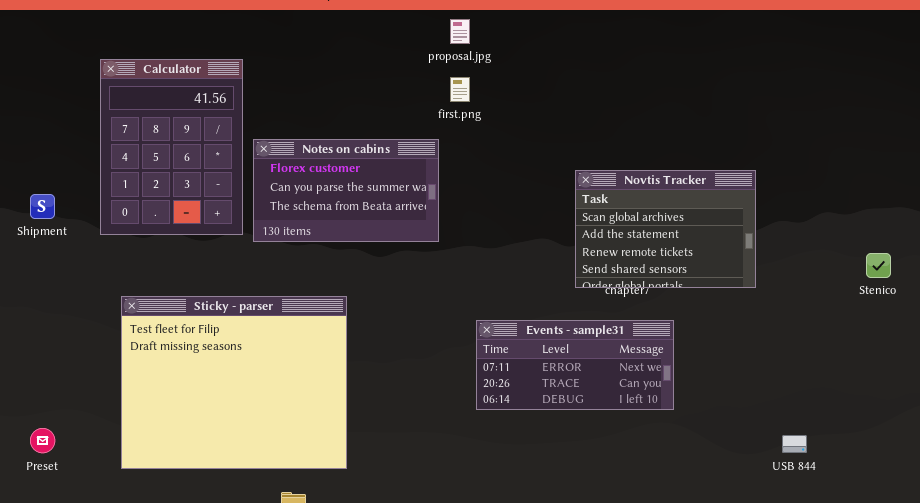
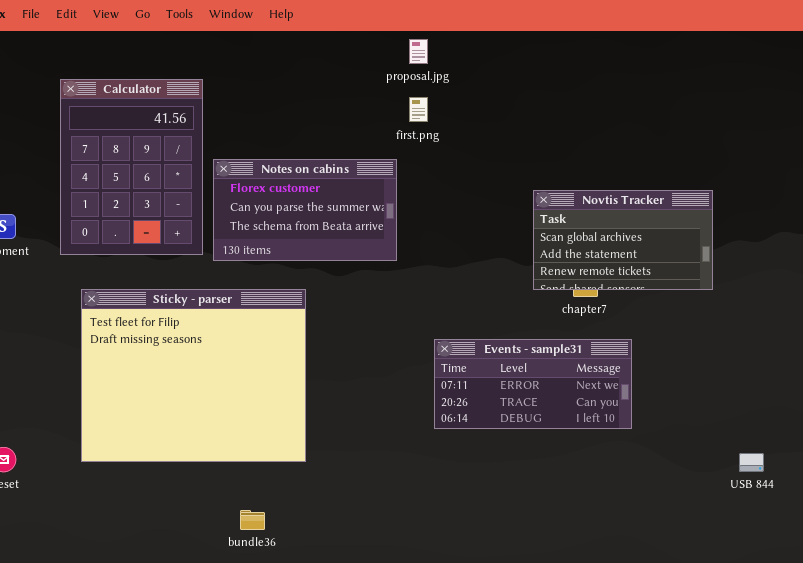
Novtis Tracker: [575,170,756,288] -> [533,190,713,290], resized
Sticky - parser: [121,296,347,469] -> [81,289,306,462], moved

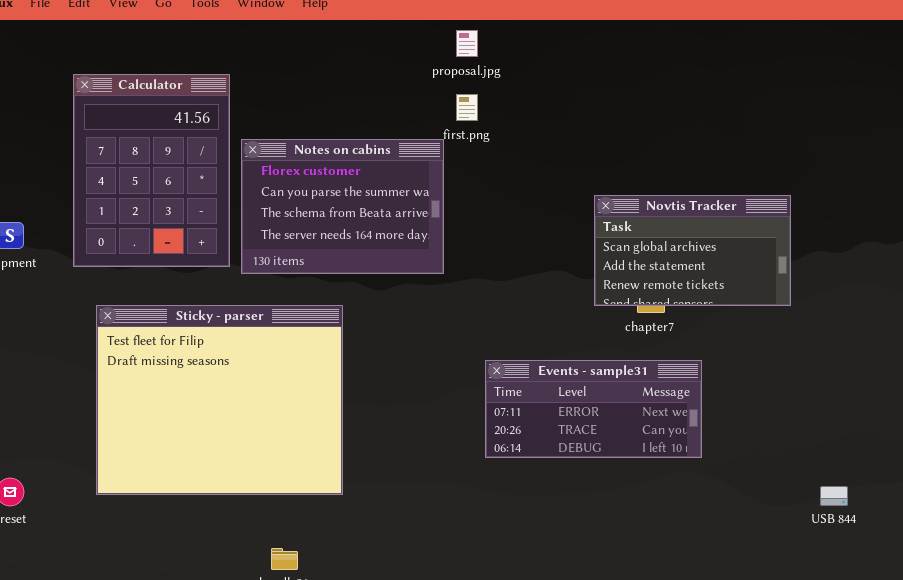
Notes on cabins: [213,159,397,261] -> [241,139,444,274], resized

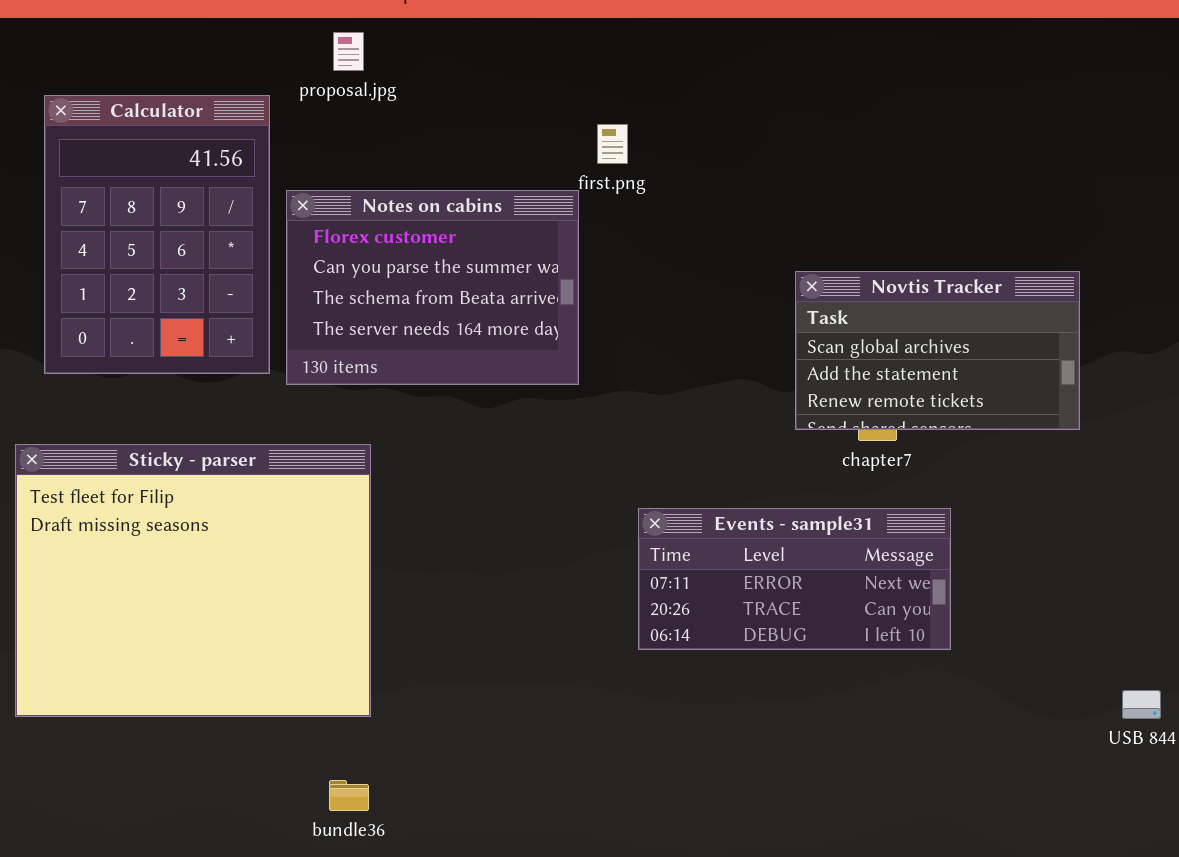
proposal.jpg: [456,30,478,57] -> [333,32,364,71], moved
Sticky - parser: [96,305,343,495] -> [15,444,371,717], moved

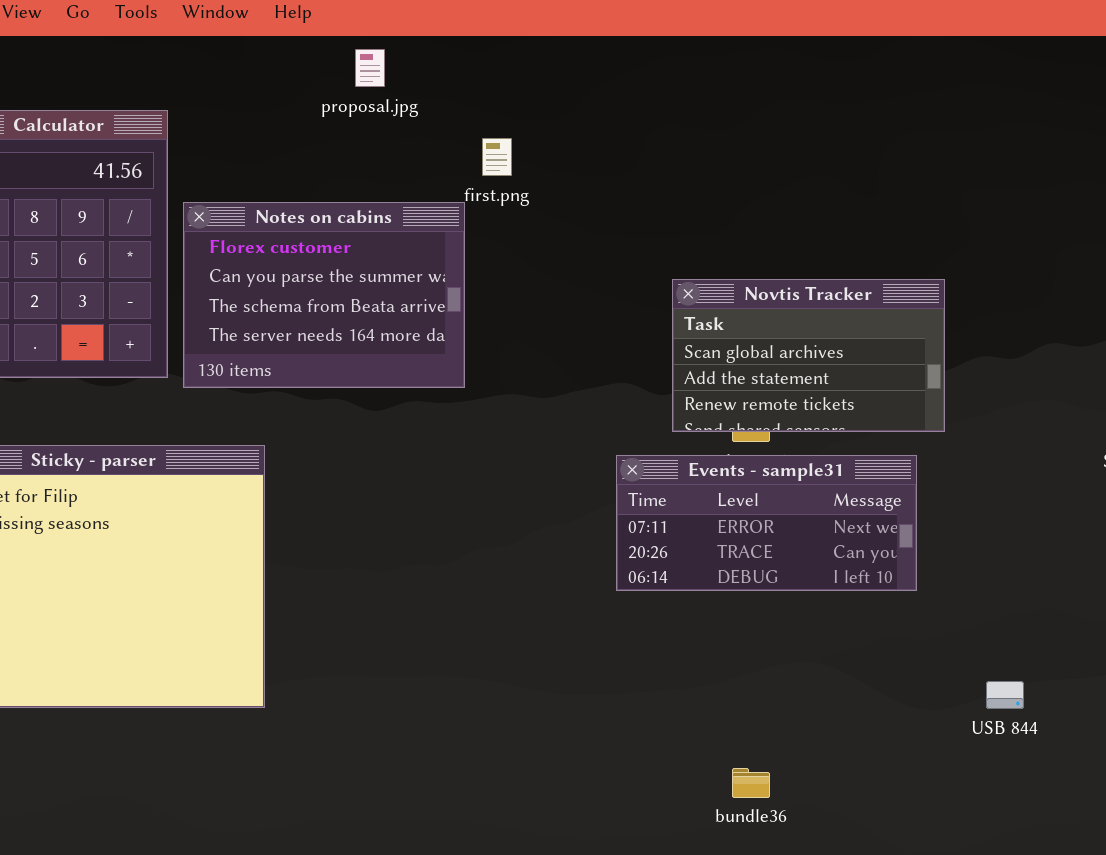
proposal.jpg: [333,32,364,71] -> [355,49,385,87], moved
Events - sample31: [638,508,951,650] -> [616,455,917,591], moved
bundle36: [329,780,369,811] -> [732,768,770,798], moved

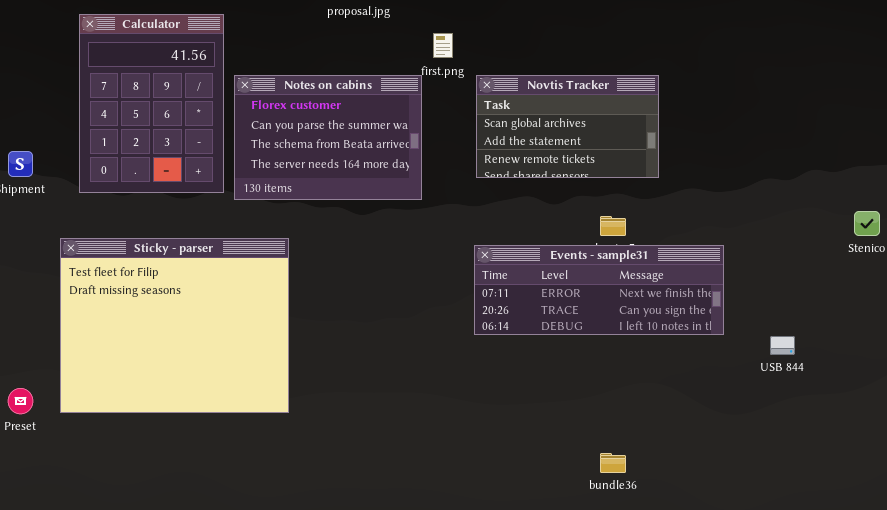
Novtis Tracker: [672,279,945,432] -> [476,75,659,178], moved
Events - sample31: [616,455,917,591] -> [474,245,724,335], resized
USB 844: [986,681,1024,709] -> [770,336,795,355], moved

